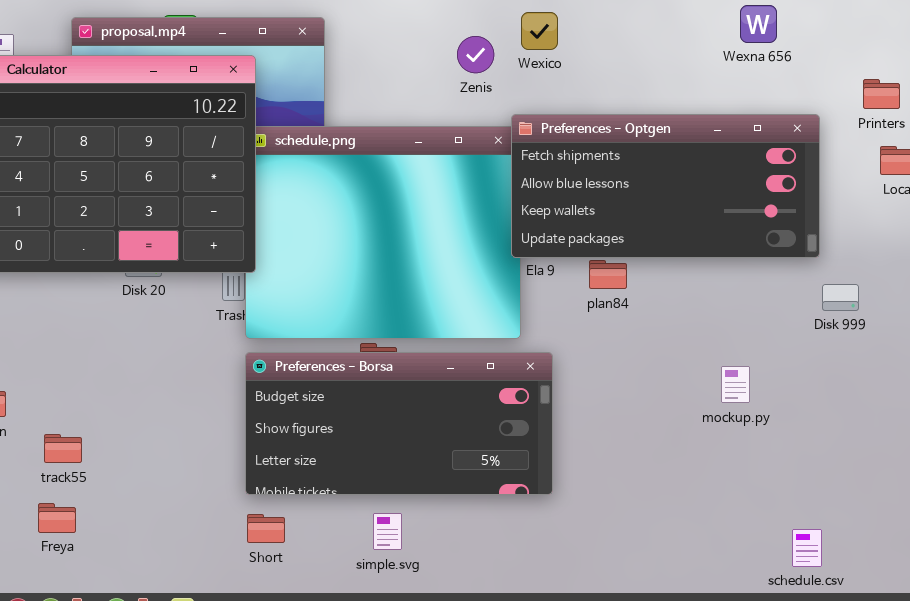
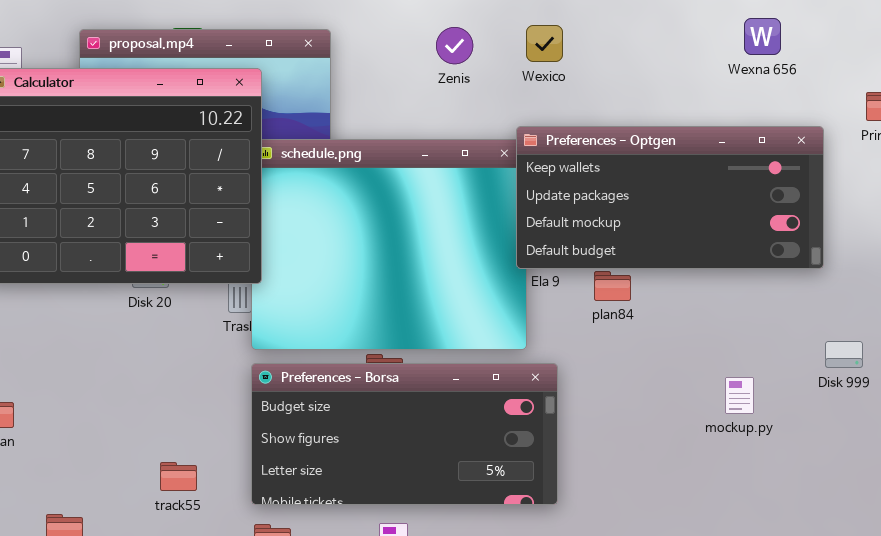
Zenis: [457,36,494,73] -> [436,27,473,64], moved
Preferences - Optgen: [511,114,820,258] -> [516,126,824,269], scrolled down 2 rows
Disk 999: [822,284,859,311] -> [825,341,863,368], moved
track55: [44,434,82,463] -> [160,462,197,491], moved

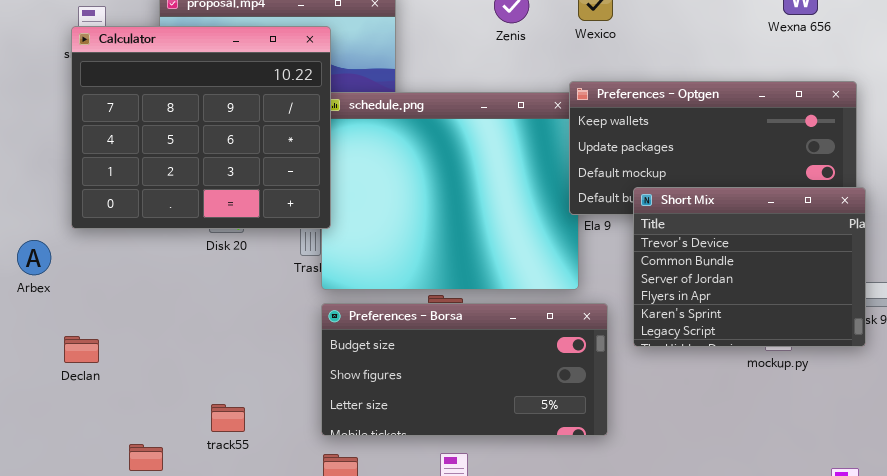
Short Mix: none -> [633,187,866,347], opened
track55: [160,462,197,491] -> [211,404,245,432], moved

